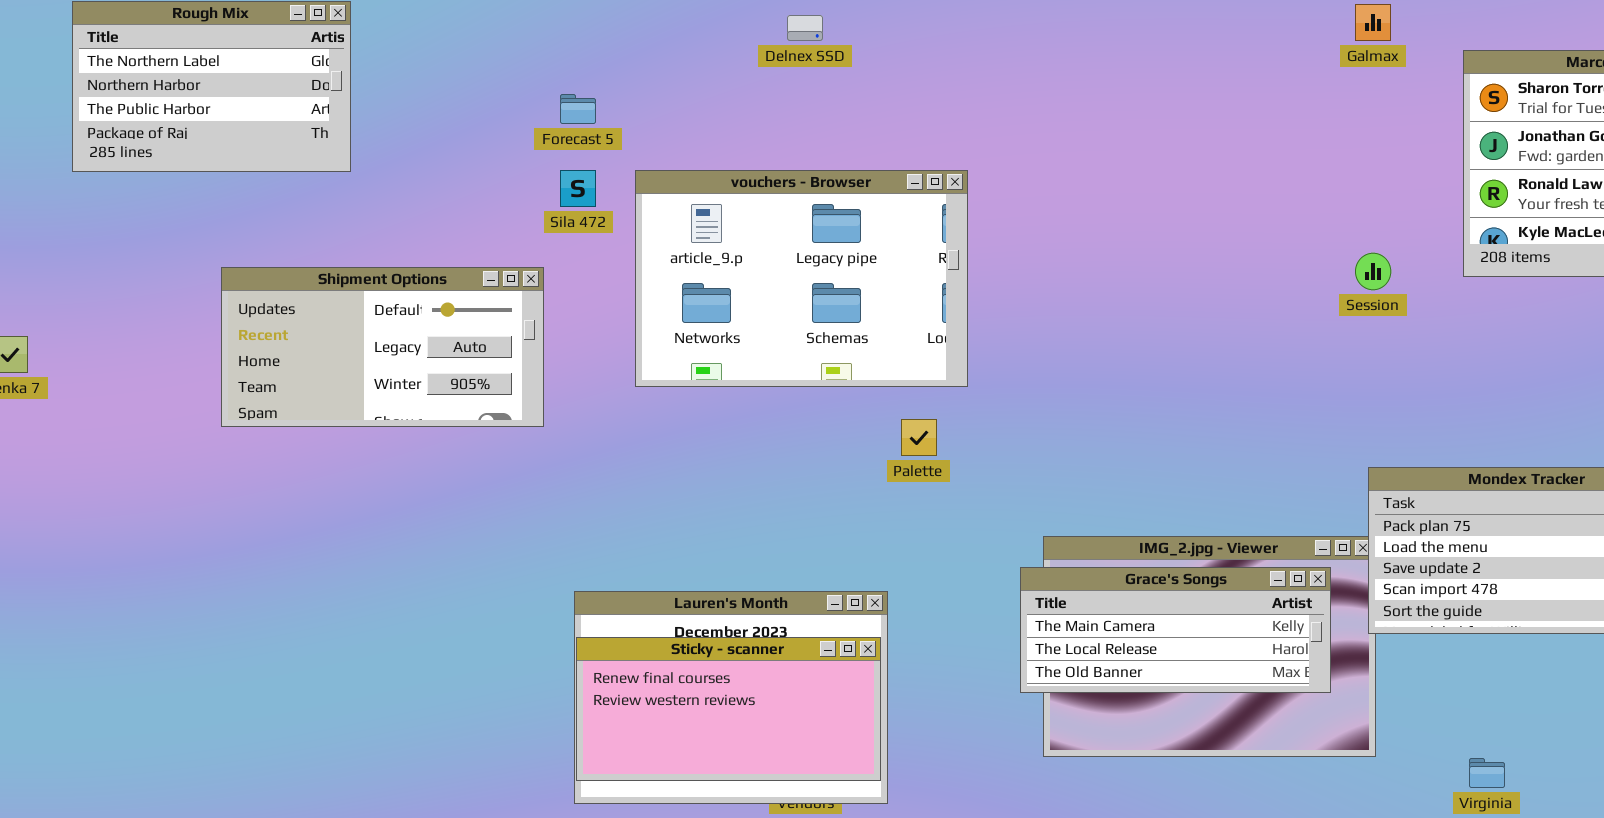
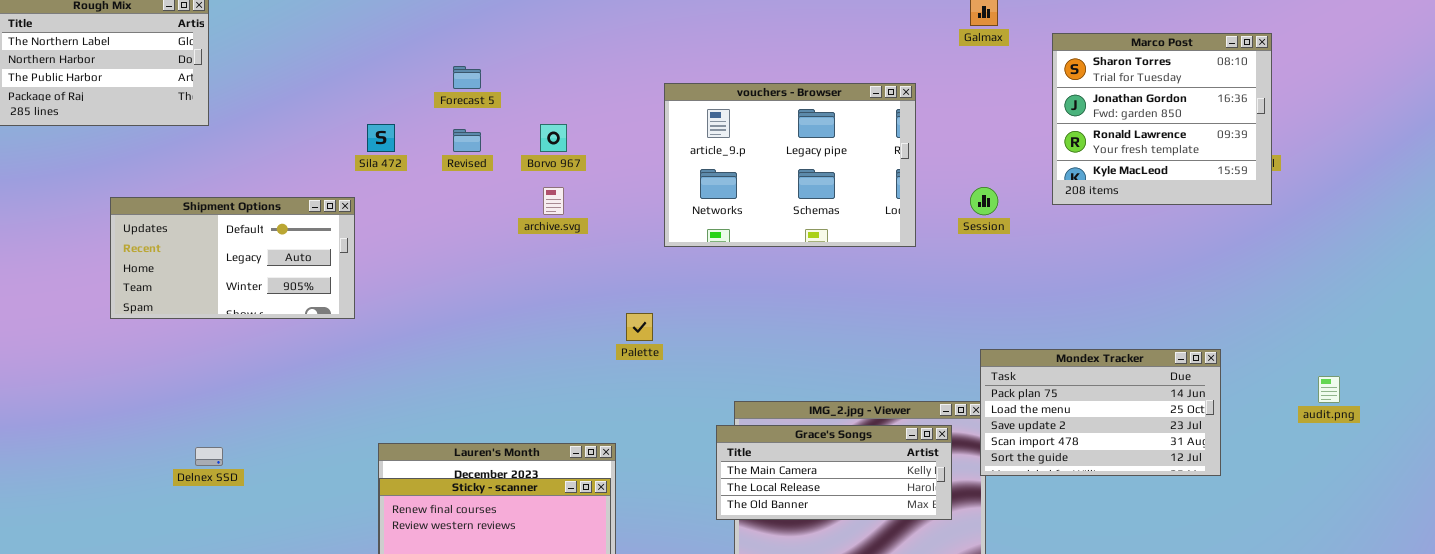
Delnex SSD: [787,15,823,41] -> [195,447,223,466], moved
Forecast 5: [560,94,596,124] -> [453,66,481,89], moved
vouchers - Browser: [635,170,968,387] -> [664,83,916,247], moved

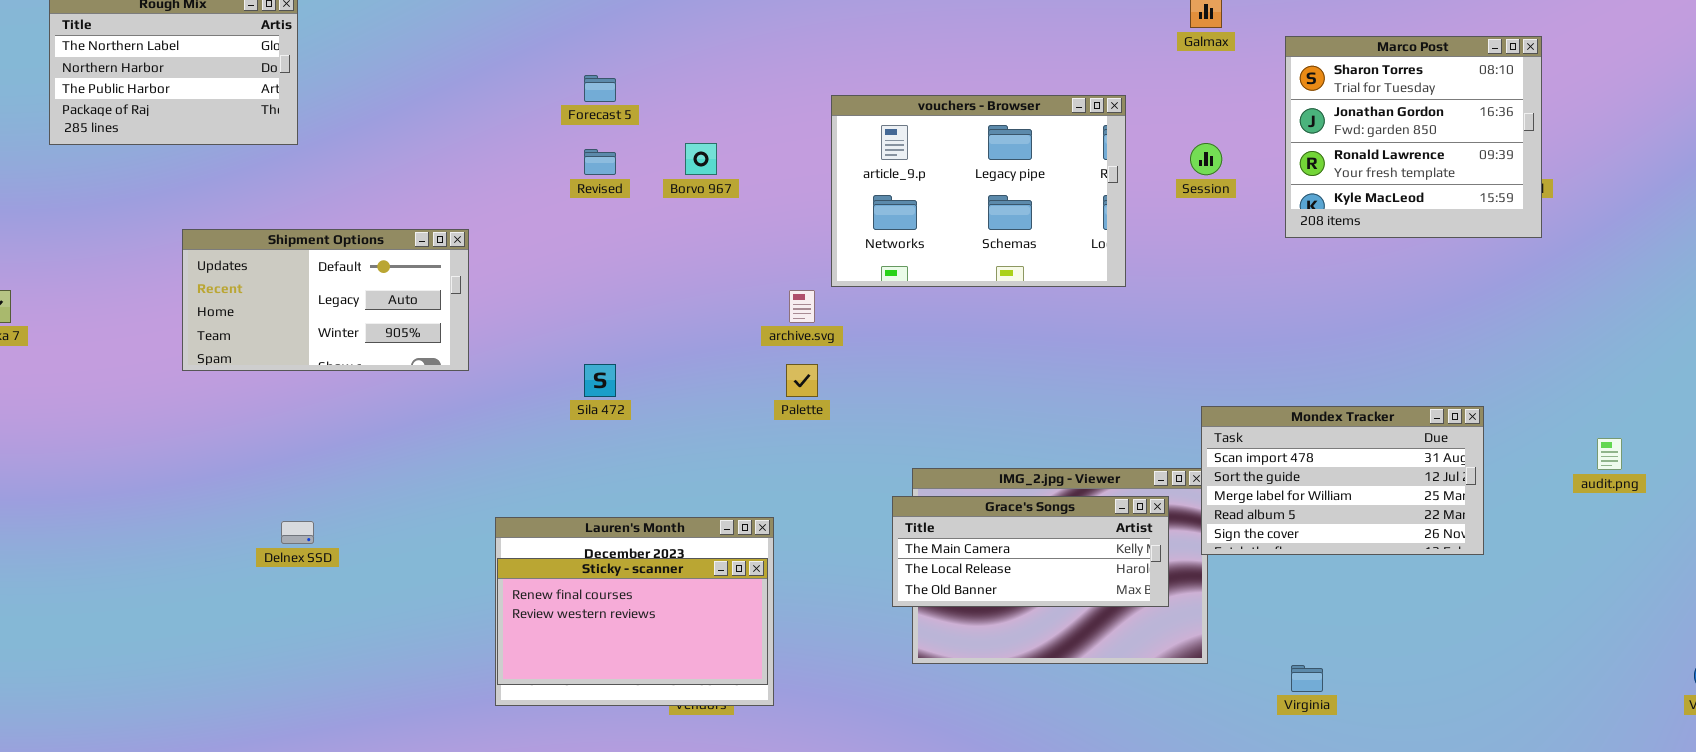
Sila 472: [367,124,395,152] -> [584,364,616,397], moved
archive.svg: [543,187,564,215] -> [789,290,815,323], moved
Session: [970,187,998,215] -> [1190,143,1222,175], moved
Mondex Tracker: [980,349,1221,476] -> [1201,406,1484,555], scrolled down 3 rows

